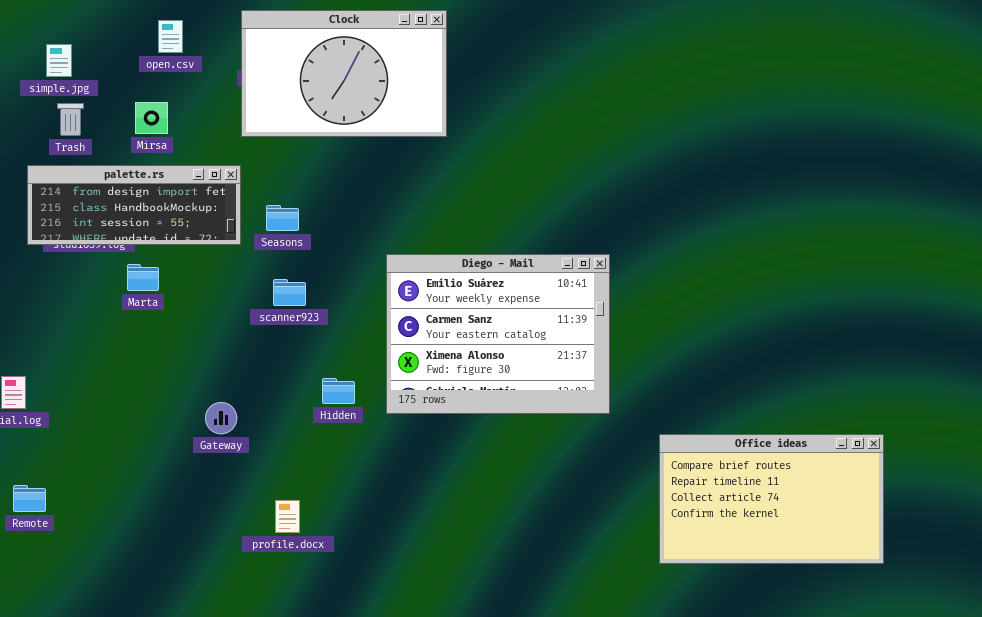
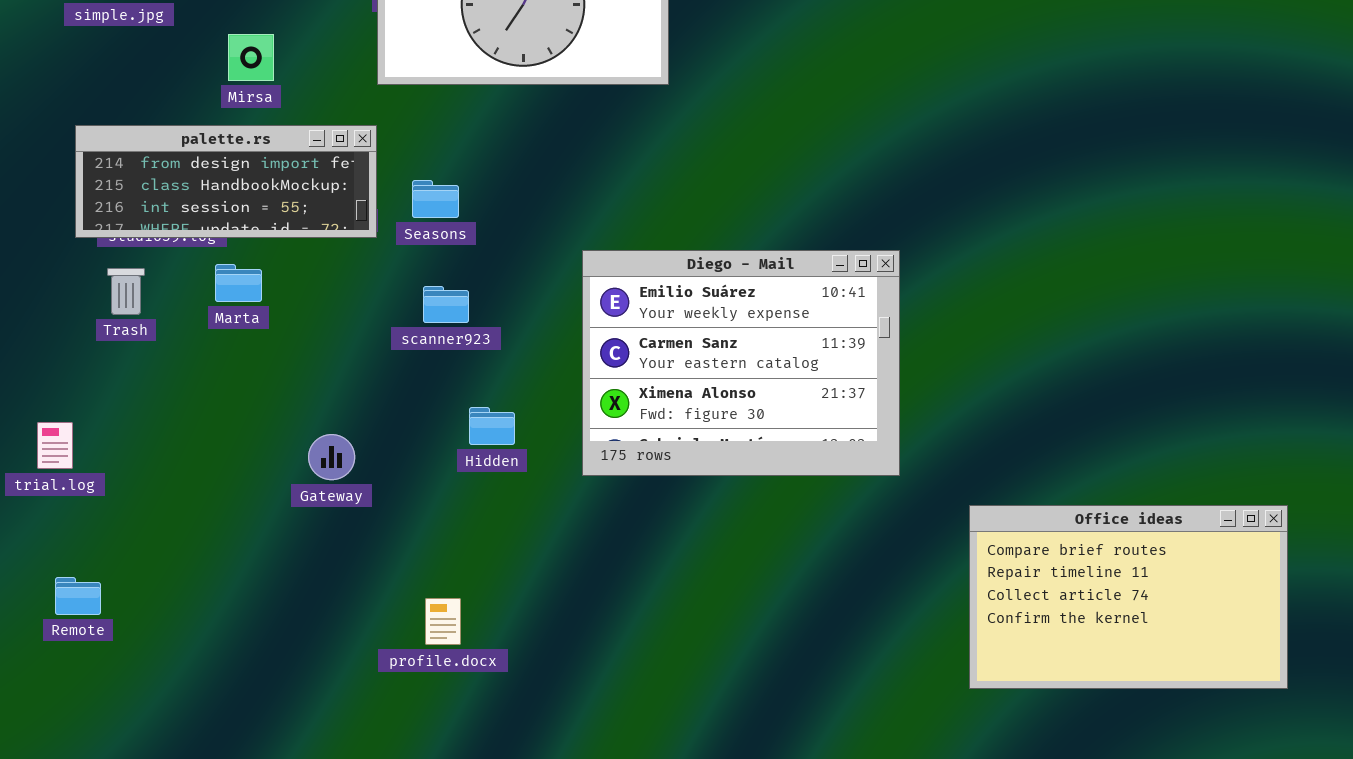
Trash: [57,103,84,136] -> [107,268,145,315], moved
Hidden: [322,378,355,404] -> [469,407,515,445], moved
Gateway: [205,402,237,434] -> [308,434,355,480], moved

